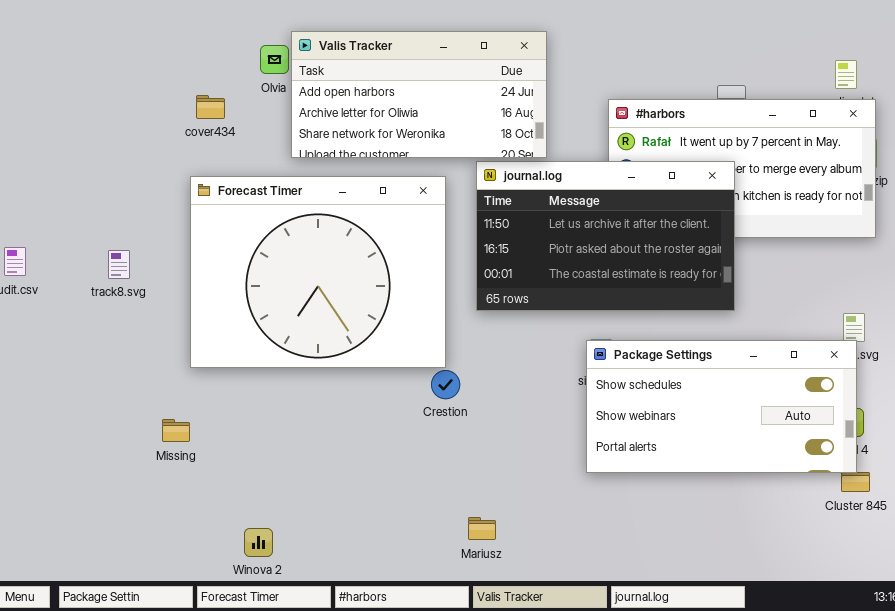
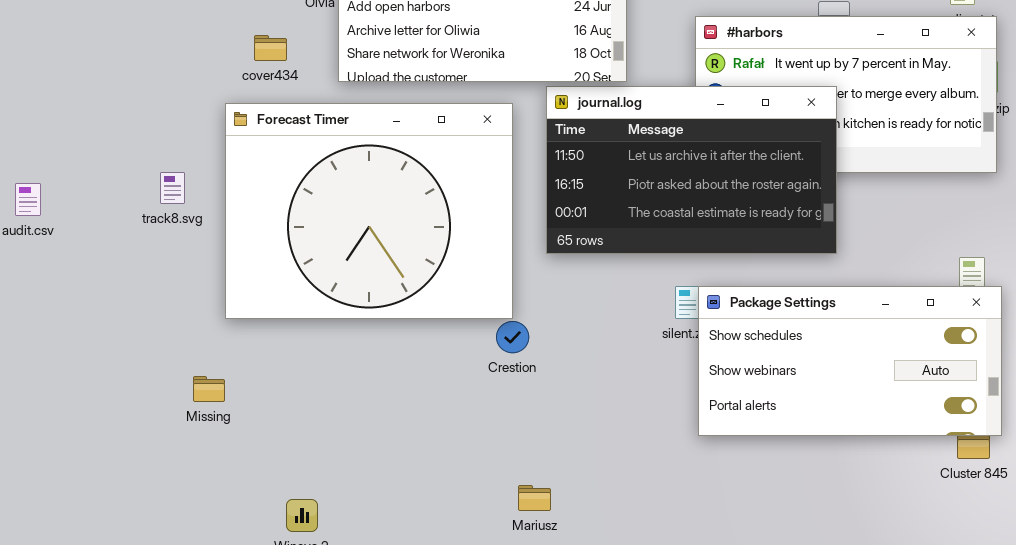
cover434: [196,95,225,119] -> [254,35,287,61], moved
track8.svg: [108,250,130,279] -> [160,172,185,204], moved
Package Settings: [586,340,857,473] -> [698,286,1002,436], moved
Mariusz: [468,517,496,540] -> [518,485,551,511], moved

